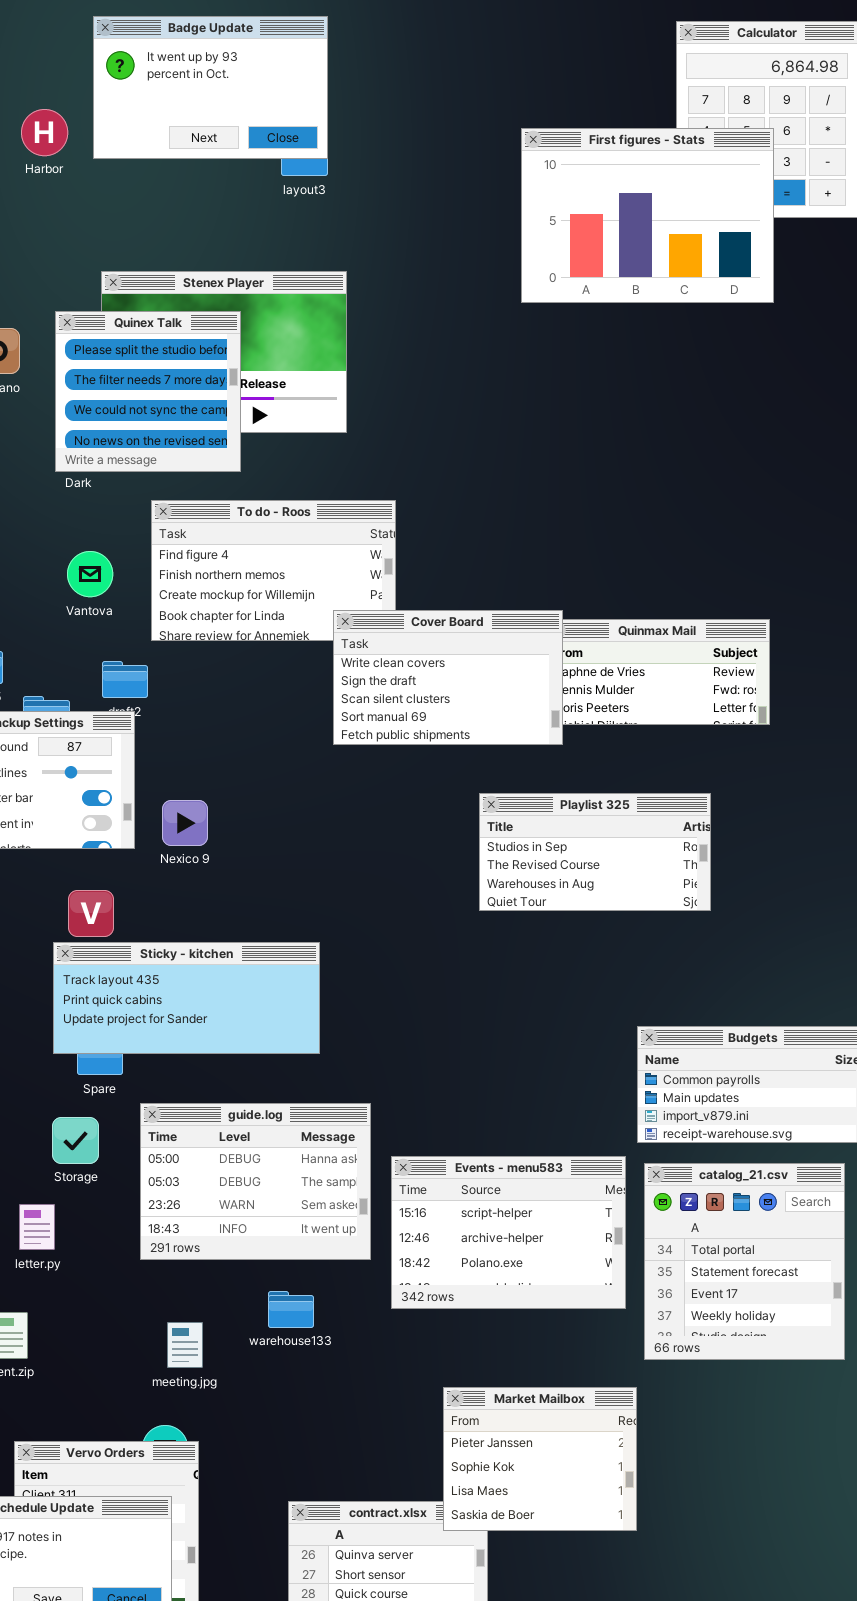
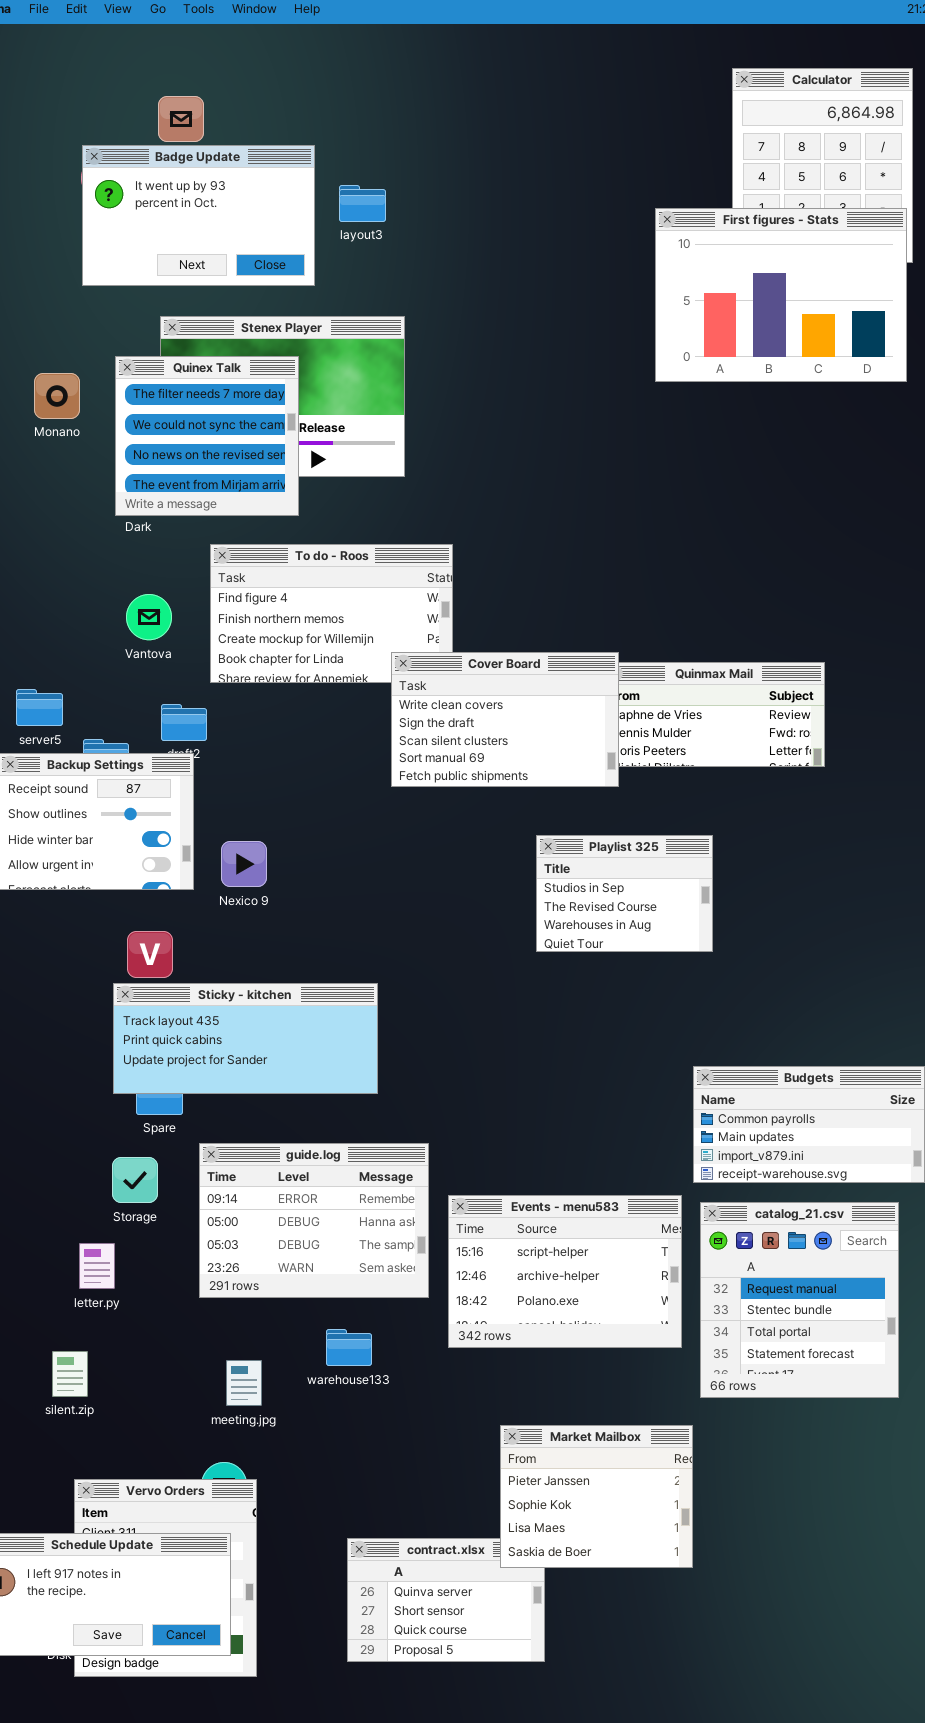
Badge Update: [93,16,328,159] -> [82,145,315,286], moved
First figures - Stats: [521,128,774,303] -> [655,208,907,382], moved
Quinex Talk: [55,311,241,472] -> [115,356,299,516], scrolled down 1 row
Playlist 325: [479,793,711,911] -> [536,835,713,952], resized
guide.log: [140,1103,371,1260] -> [199,1143,429,1298], scrolled up 1 row
catalog_21.csv: [644,1163,845,1360] -> [700,1202,899,1398], scrolled up 2 rows

